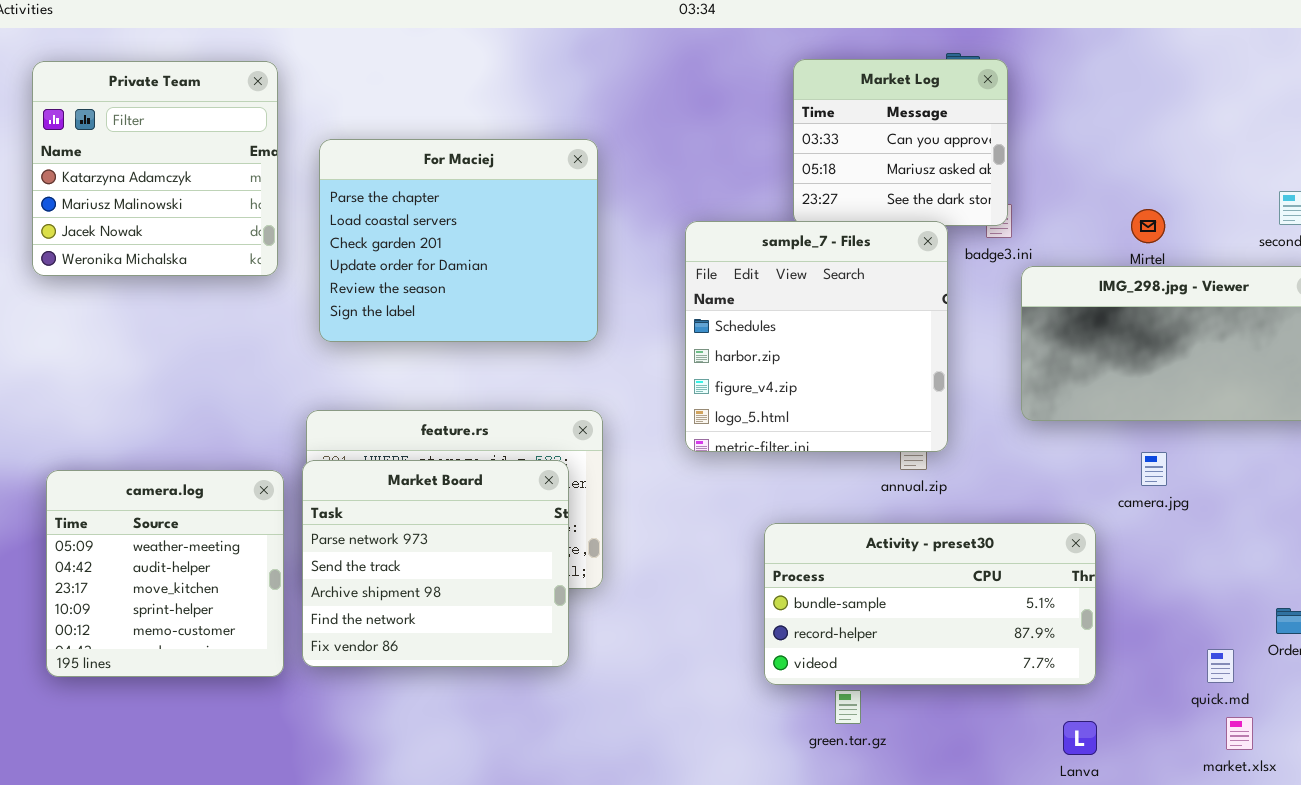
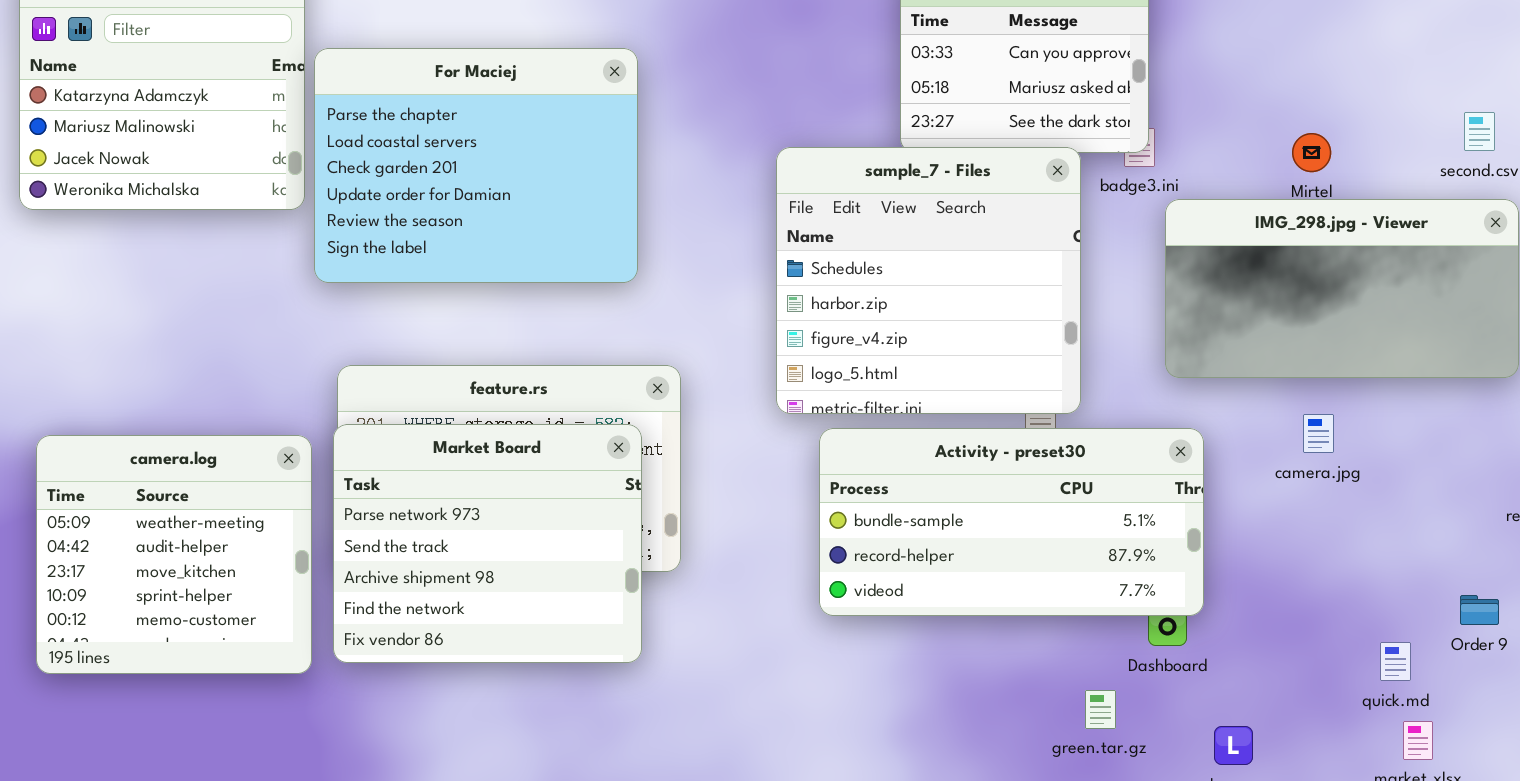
For Maciej: [319,139,598,342] -> [314,48,638,283], moved
Activity - preset30: [764,523,1096,685] -> [819,428,1204,616], moved
green.tar.gz: [835,690,861,724] -> [1085,690,1116,729], moved

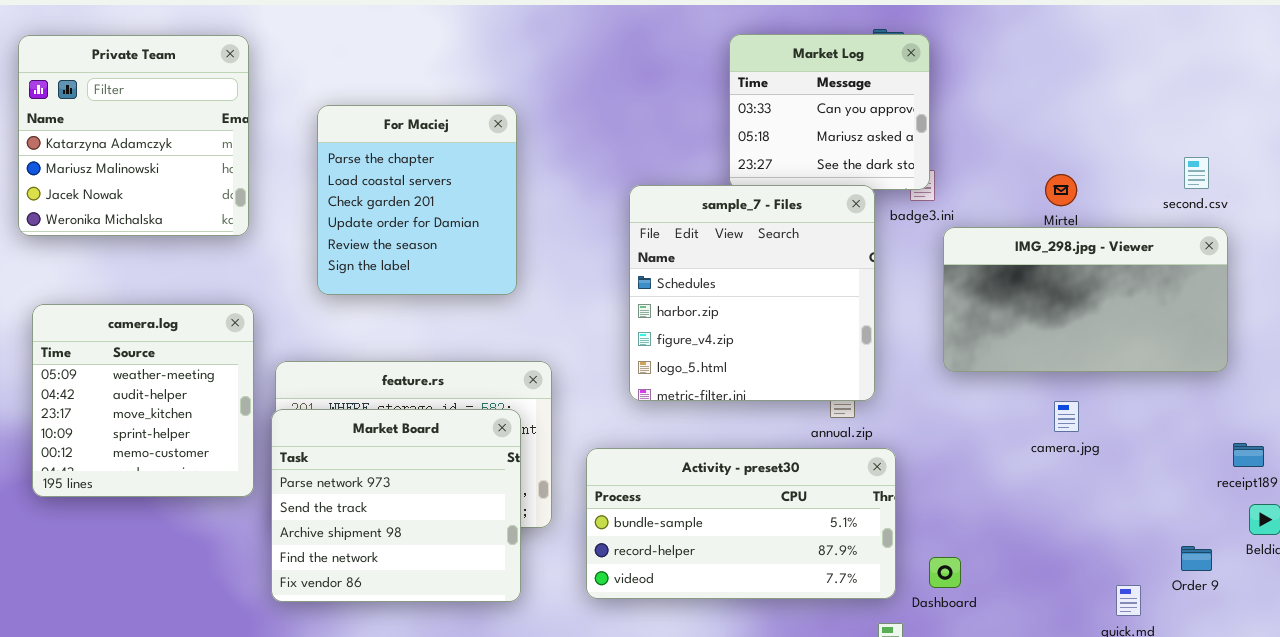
For Maciej: [314,48,638,283] -> [317,105,517,295], resized
Activity - preset30: [819,428,1204,616] -> [586,448,896,599], moved
camera.log: [36,435,312,674] -> [32,304,254,497], moved

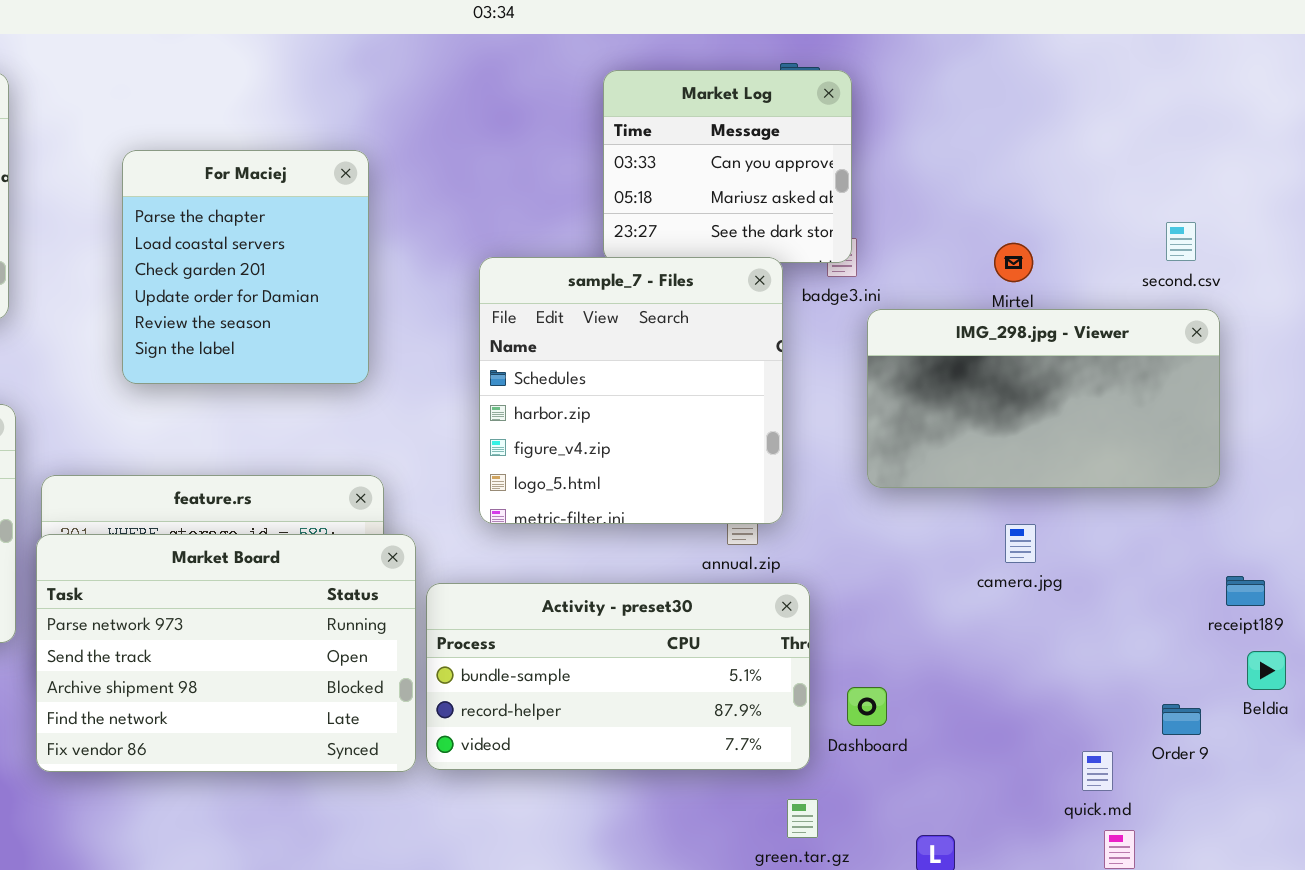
For Maciej: [317,105,517,295] -> [122,150,369,384], moved
Market Board: [271,409,521,602] -> [36,534,416,772], resized
Dashboard: [929,557,961,588] -> [847,687,887,726], moved

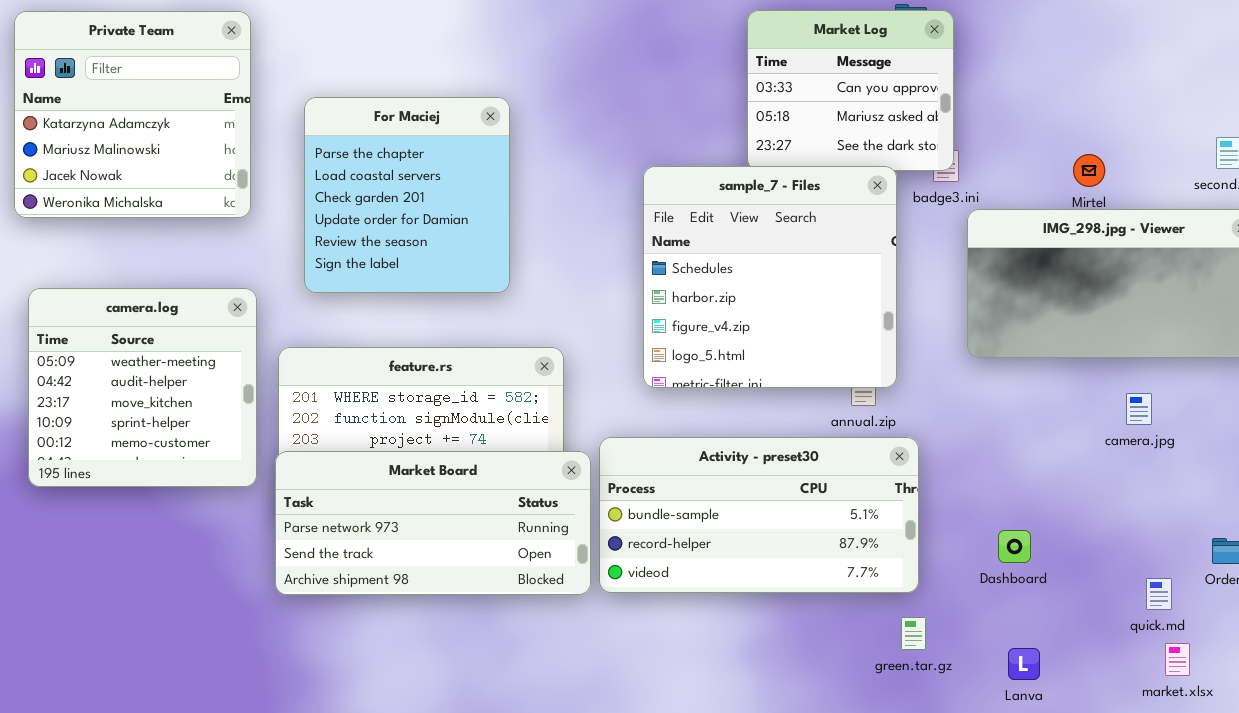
For Maciej: [122,150,369,384] -> [304,97,510,293], moved
camera.jpg: [1005,524,1036,563] -> [1126,393,1152,425], moved
Market Board: [36,534,416,772] -> [275,451,591,595], resized
Dashboard: [847,687,887,726] -> [998,530,1031,563], moved

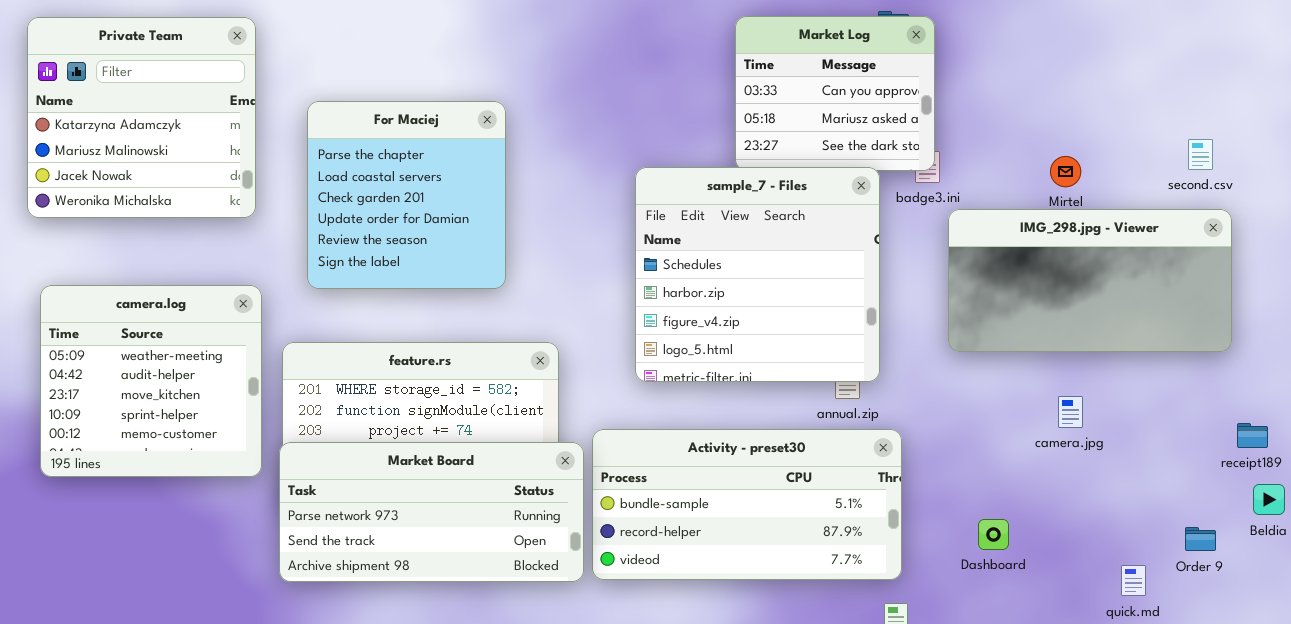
camera.jpg: [1126,393,1152,425] -> [1058,396,1083,428], moved

